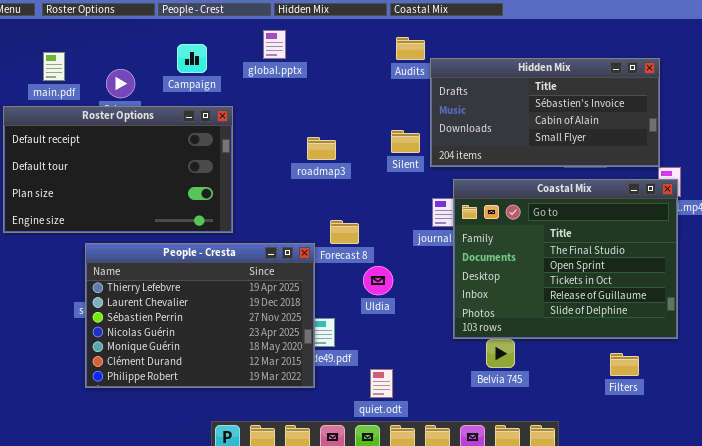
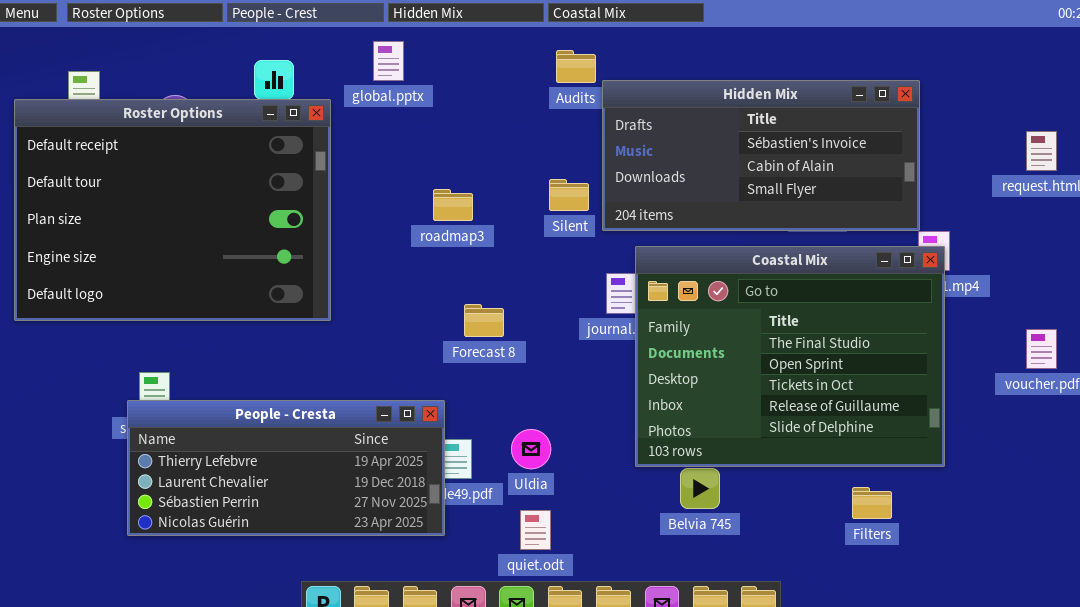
Roster Options: [3,106,233,233] -> [14,99,331,321], resized
People - Cresta: [85,243,315,388] -> [127,400,445,536], resized
Uldia: [363,266,393,295] -> [511,429,551,469], moved

